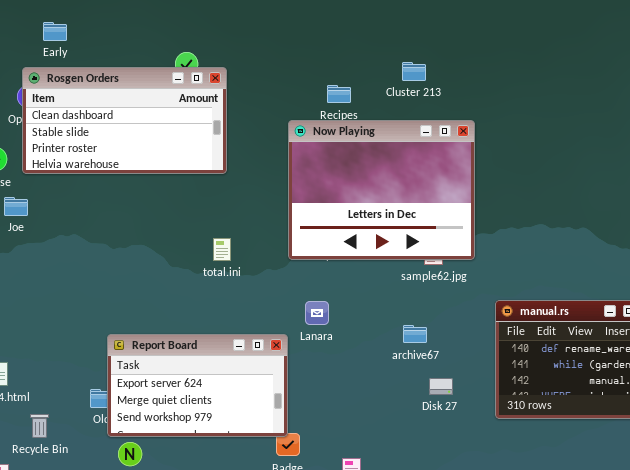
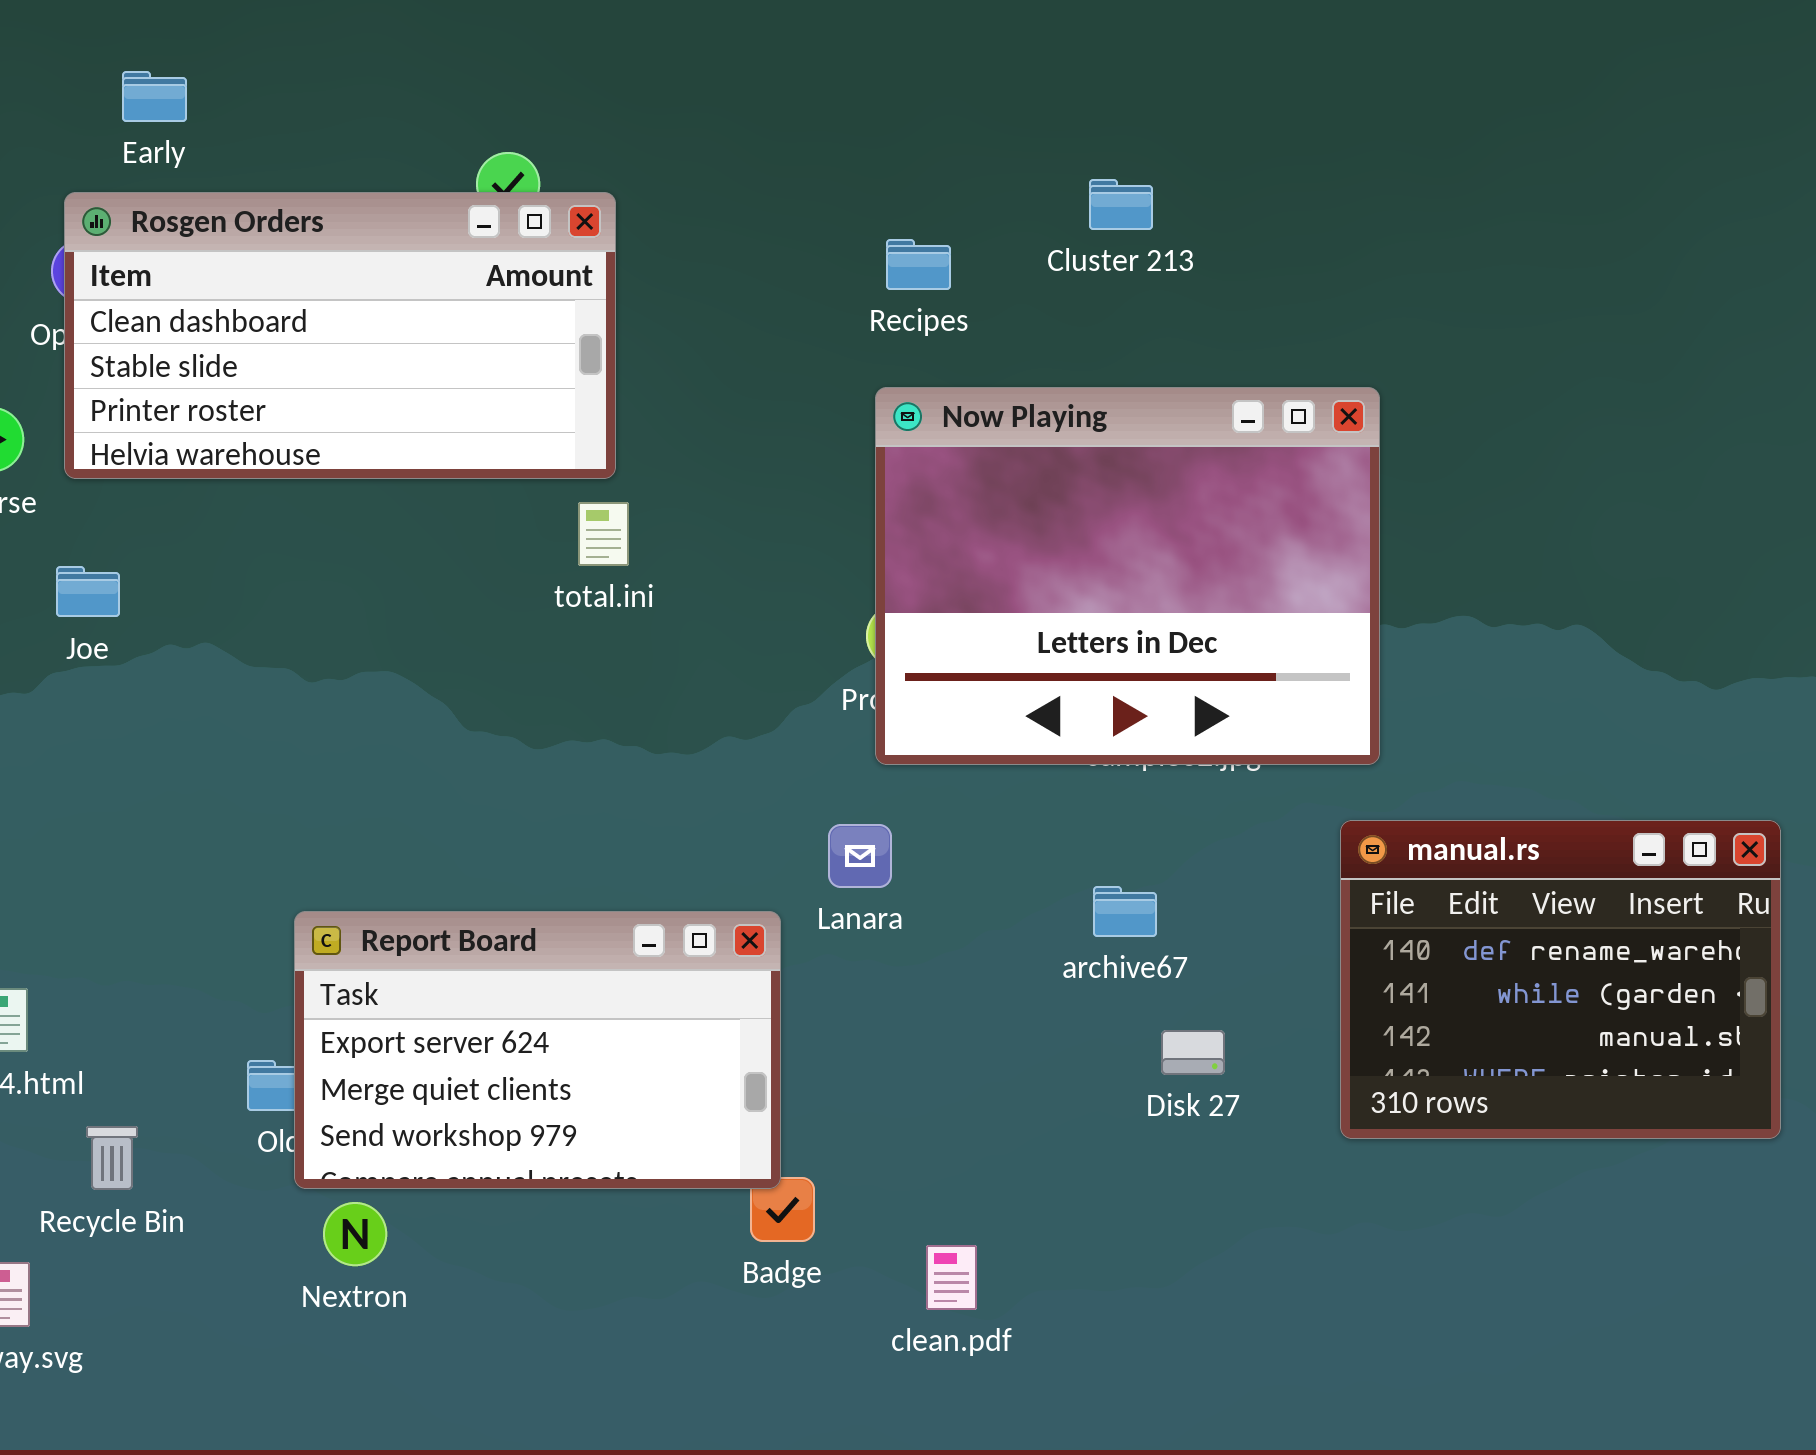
Now Playing: [288,120,475,260] -> [875,387,1380,765], moved
Joe: [4,197,28,216] -> [56,566,120,617], moved
total.ini: [213,238,231,261] -> [578,502,629,566], moved

